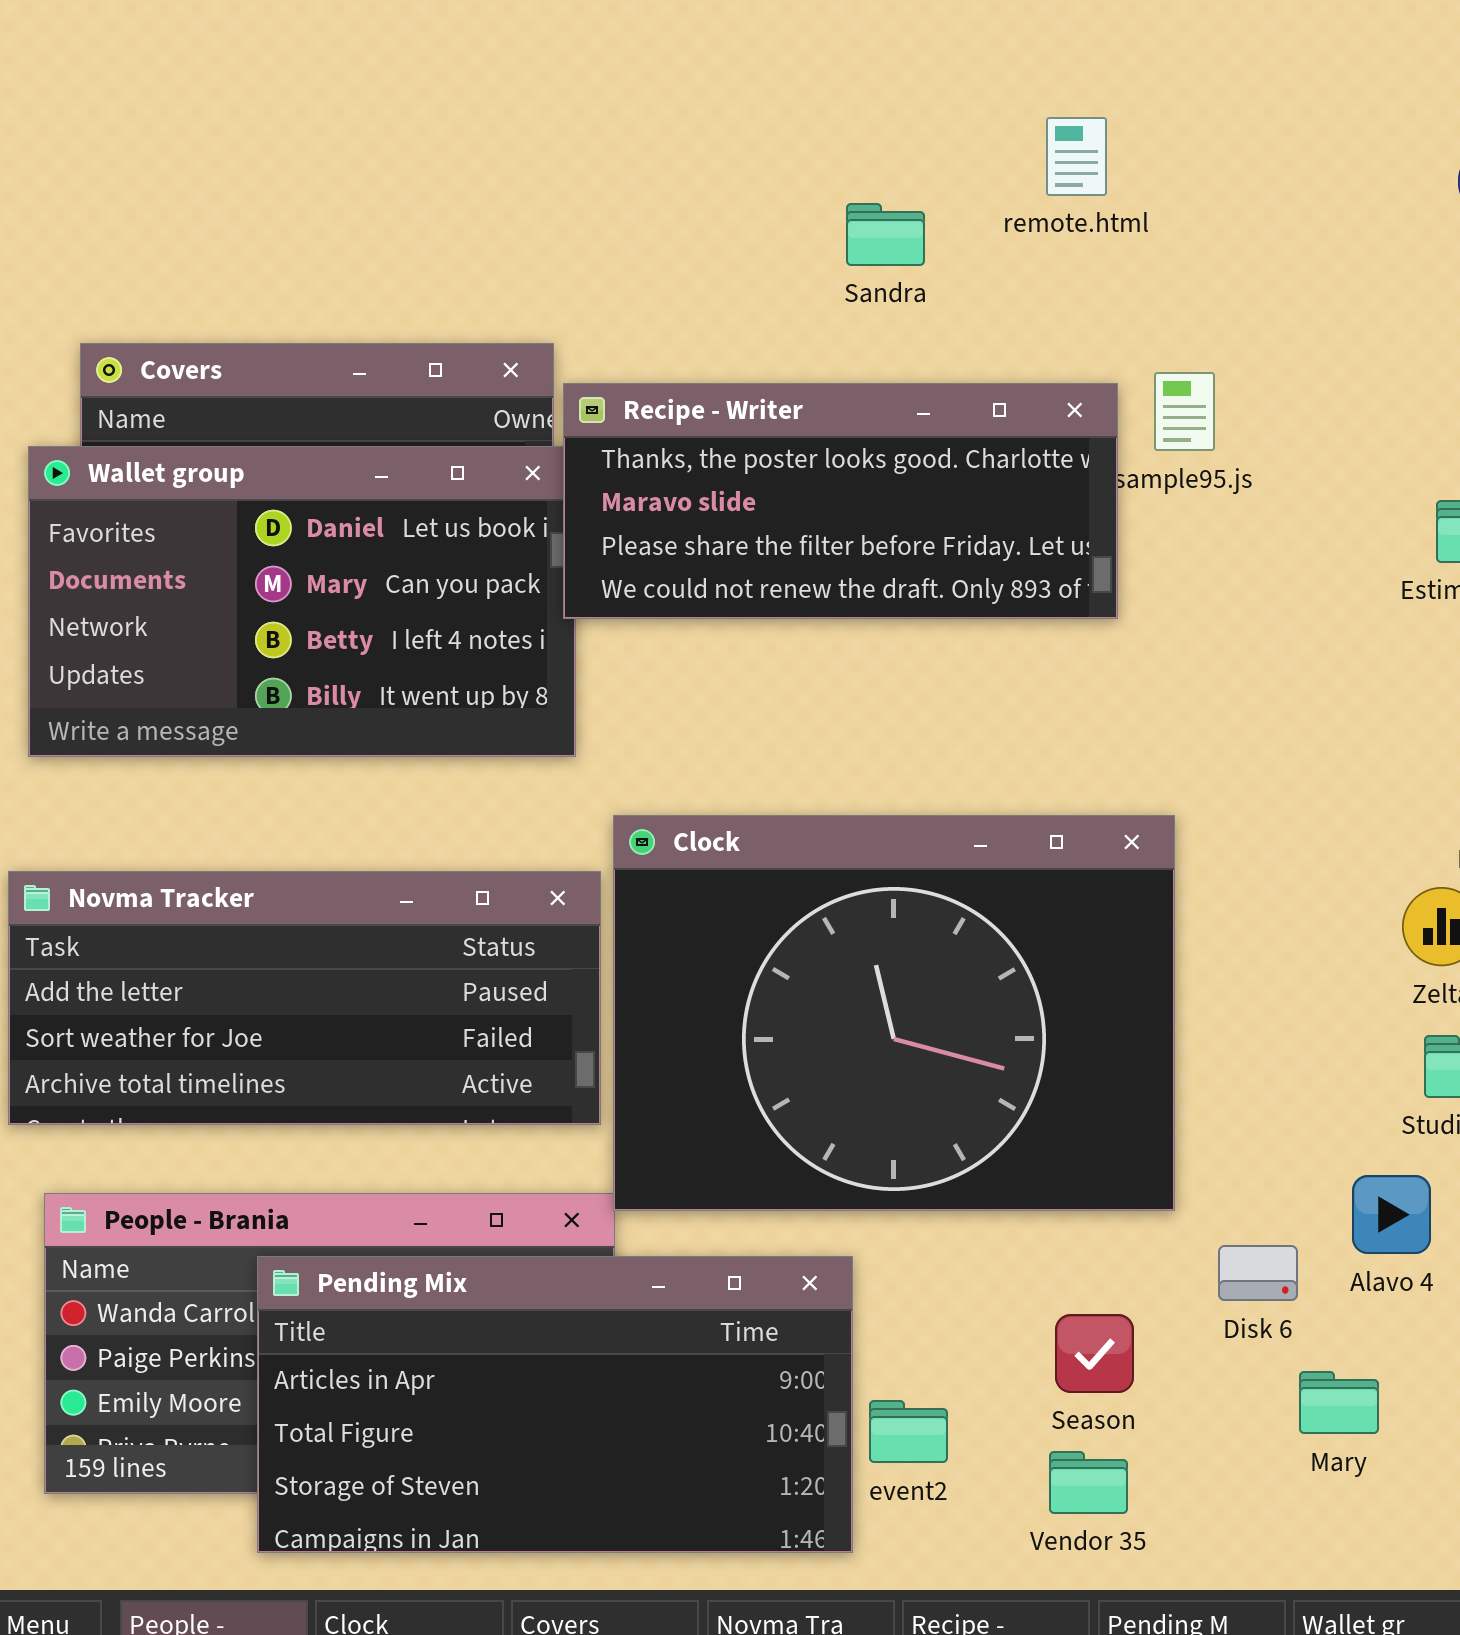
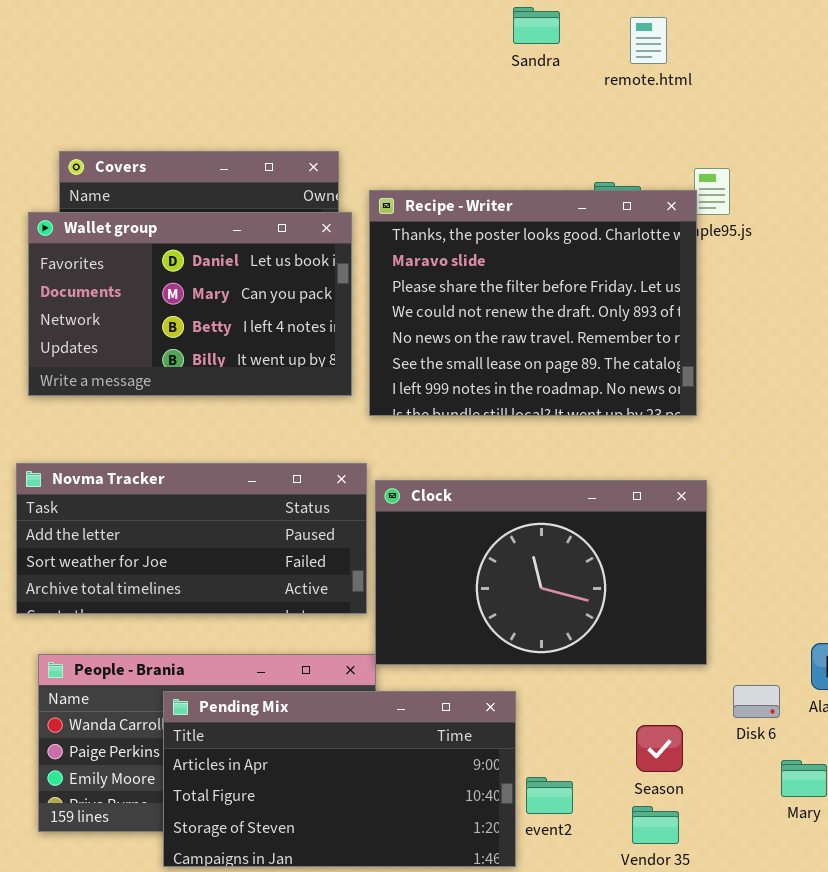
Sandra: [846,203,925,266] -> [513,7,560,44], moved
Recipe - Writer: [563,383,1118,619] -> [369,190,697,416], moved, resized
Clock: [613,815,1175,1211] -> [375,480,707,665], resized

